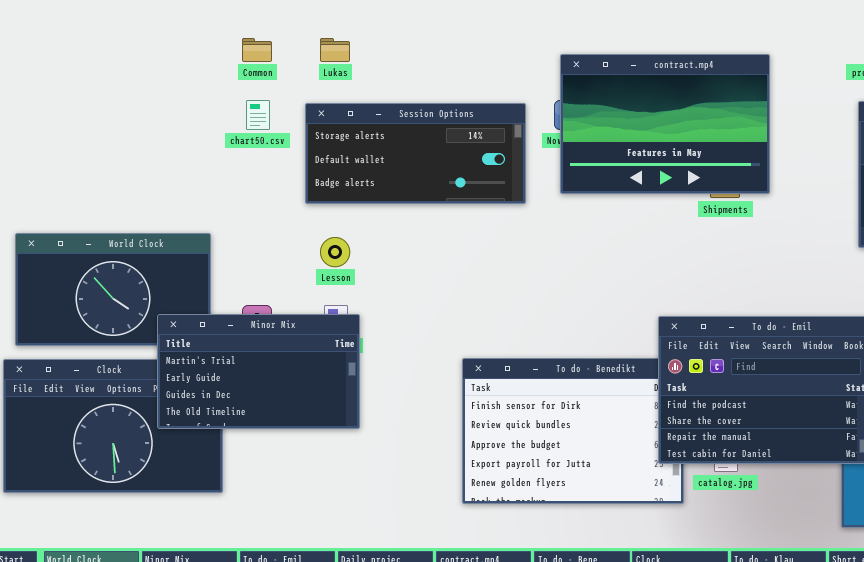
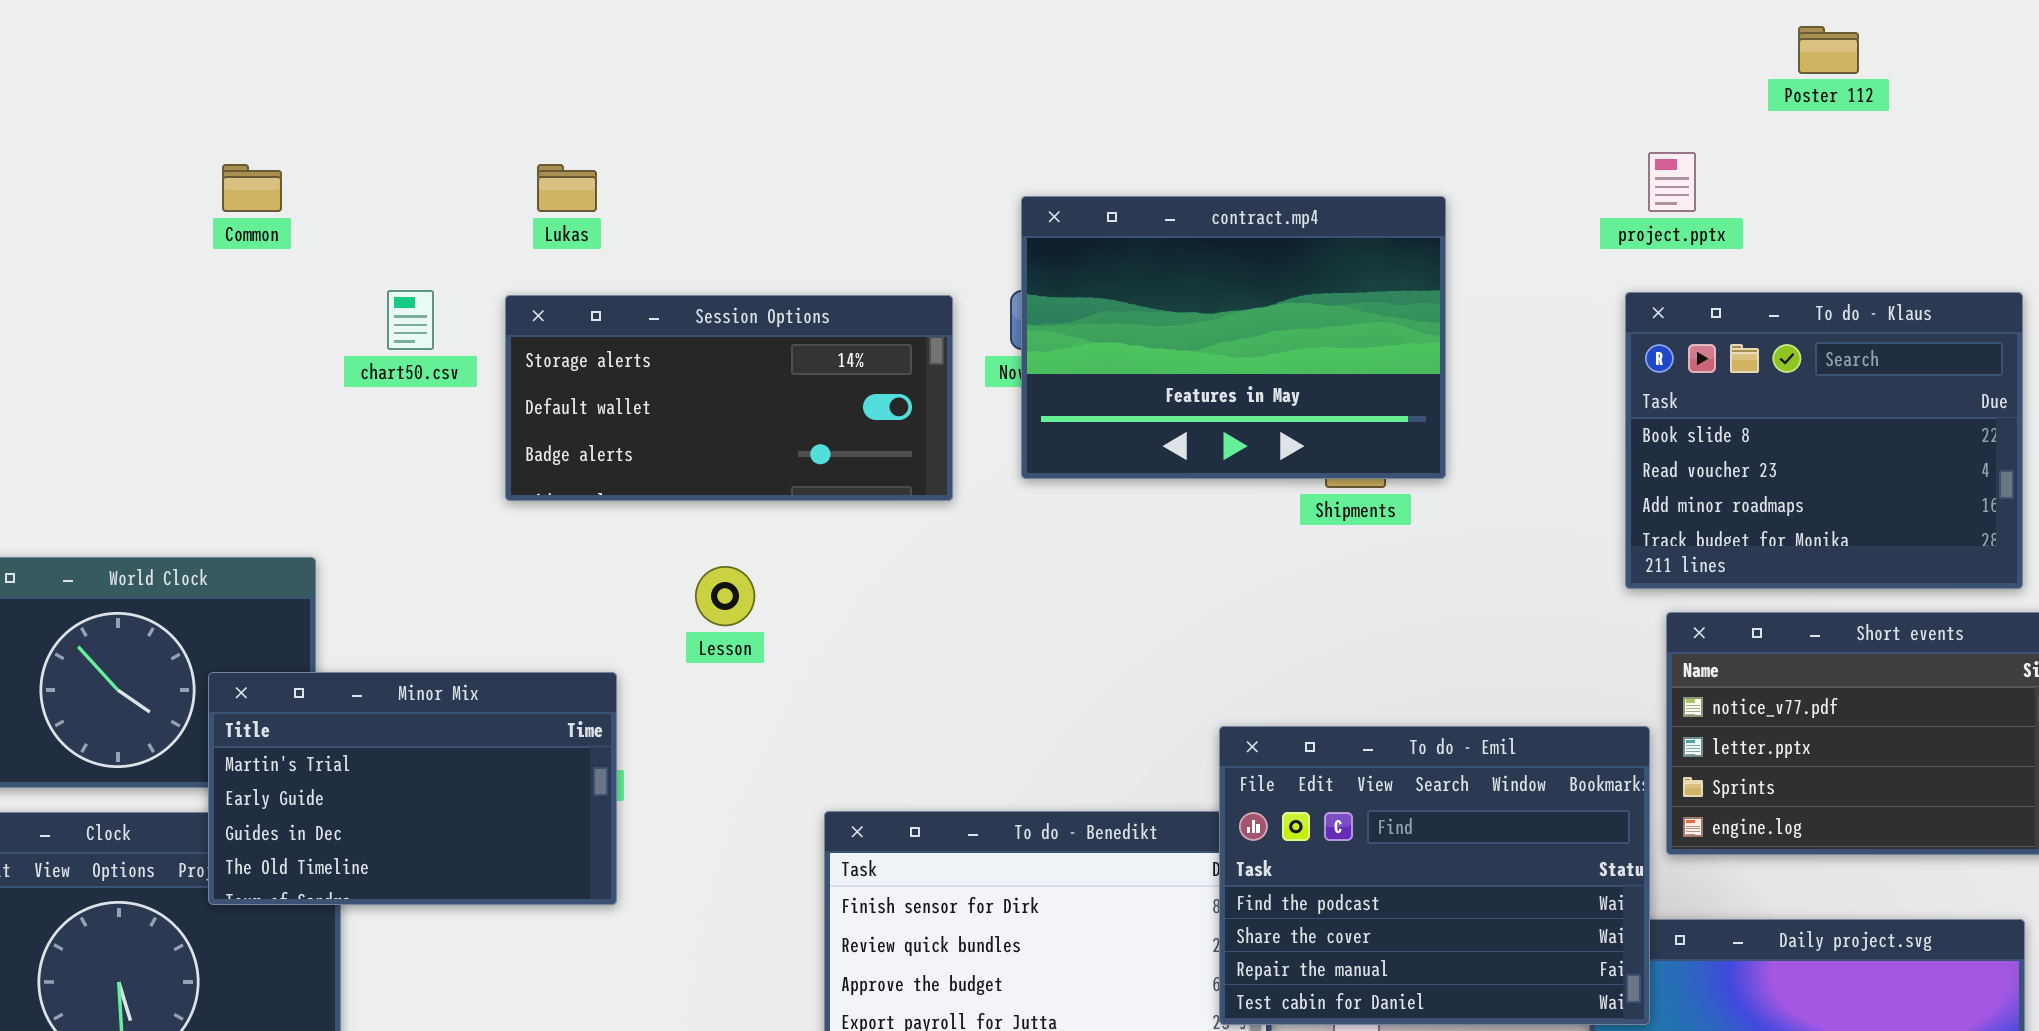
Common: [242,38,272,62] -> [222,164,282,212], moved
Lesson: [320,237,350,267] -> [695,566,755,626], moved
Minor Mix: [157,314,360,429] -> [208,672,617,905], moved

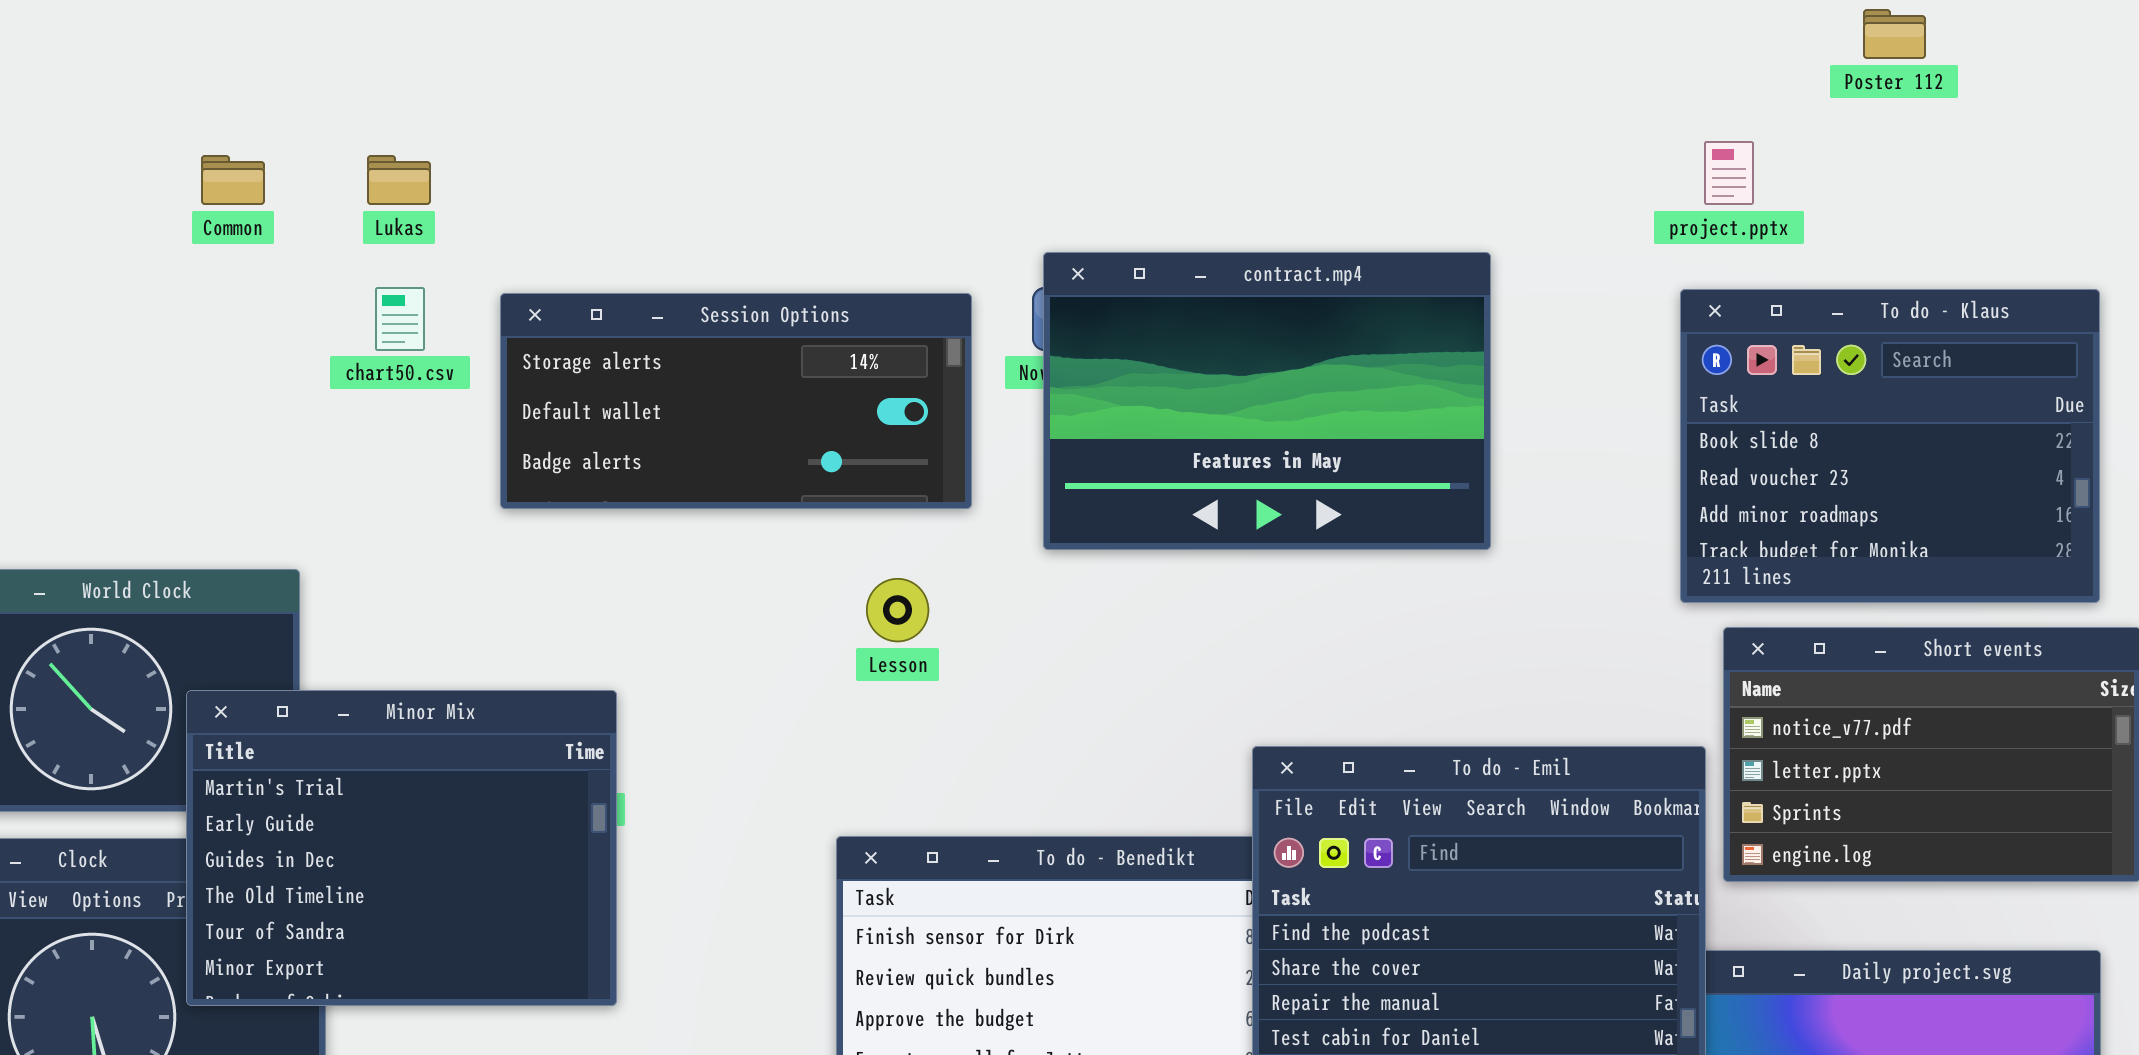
Lukas: [537,164,597,212] -> [367,155,431,205], moved
contract.mp4: [1021,196,1446,479] -> [1043,252,1491,550], moved
Lesson: [695,566,755,626] -> [866,578,929,642], moved
Minor Mix: [208,672,617,905] -> [186,690,617,1006], resized

